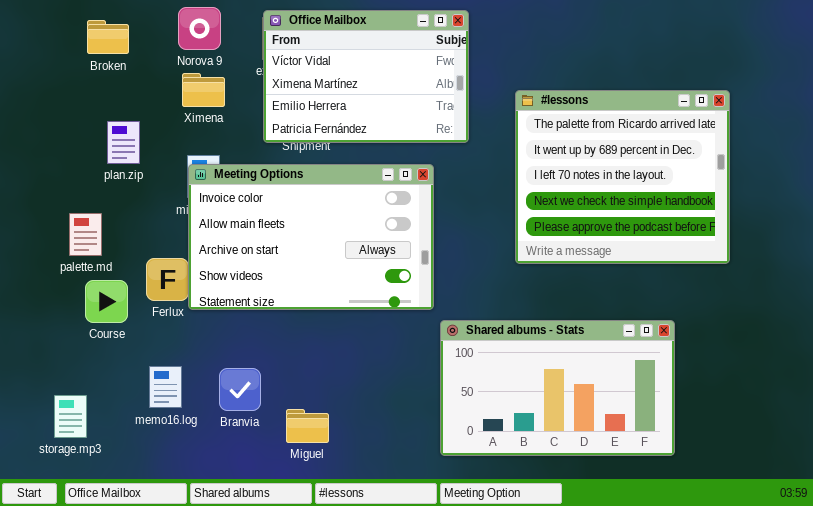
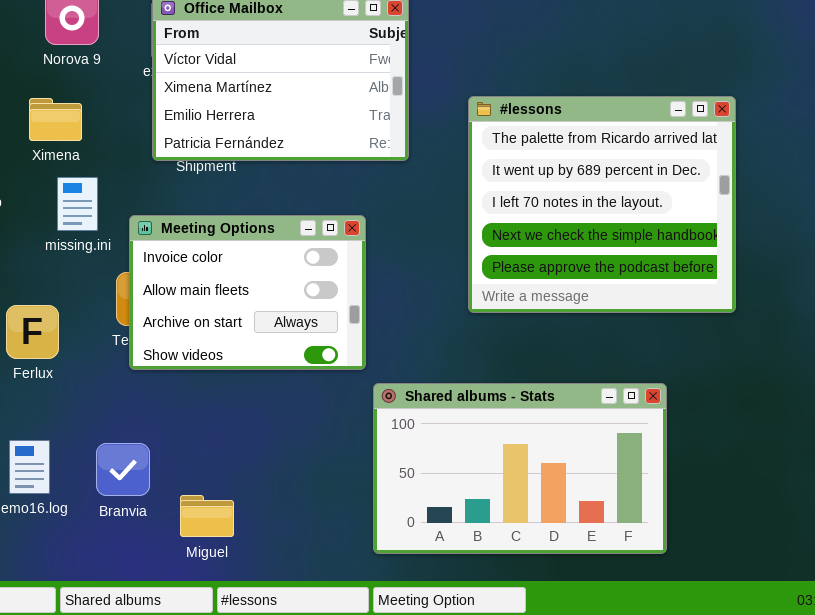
Ximena: [182,73,225,107] -> [29,98,82,141], moved
Meeting Options: [188,164,434,310] -> [129,215,366,370], resized

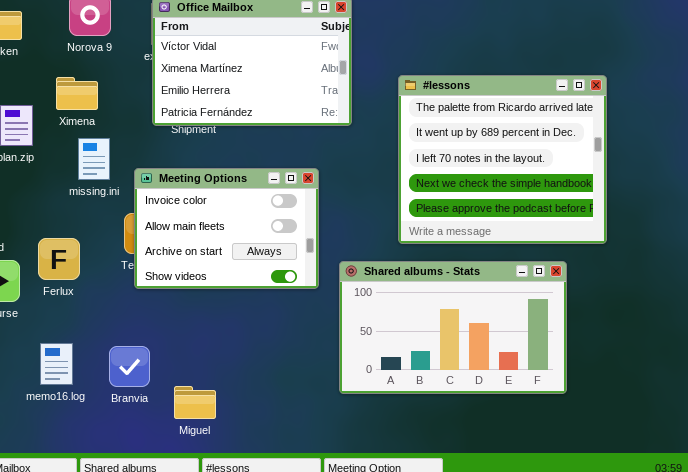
Shared albums - Stats: [373,383,667,554] -> [339,261,567,394], moved

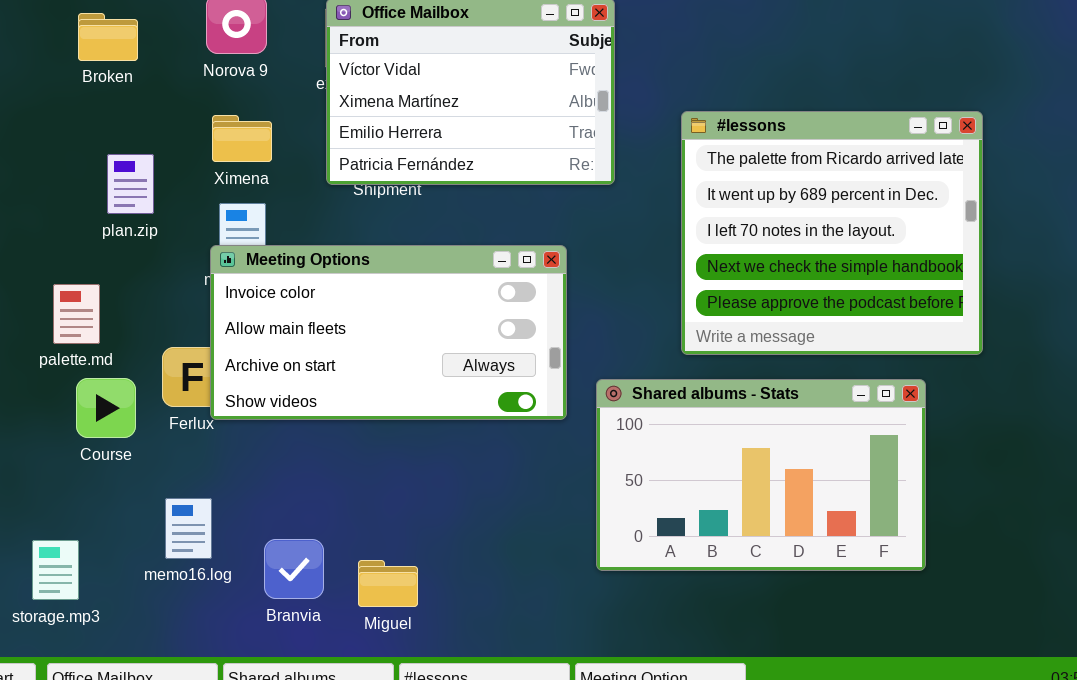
Ximena: [56,77,98,110] -> [212,115,272,162], moved
Meeting Options: [134,168,319,289] -> [210,245,567,420], resized
Branvia: [109,346,150,387] -> [264,539,324,599], moved

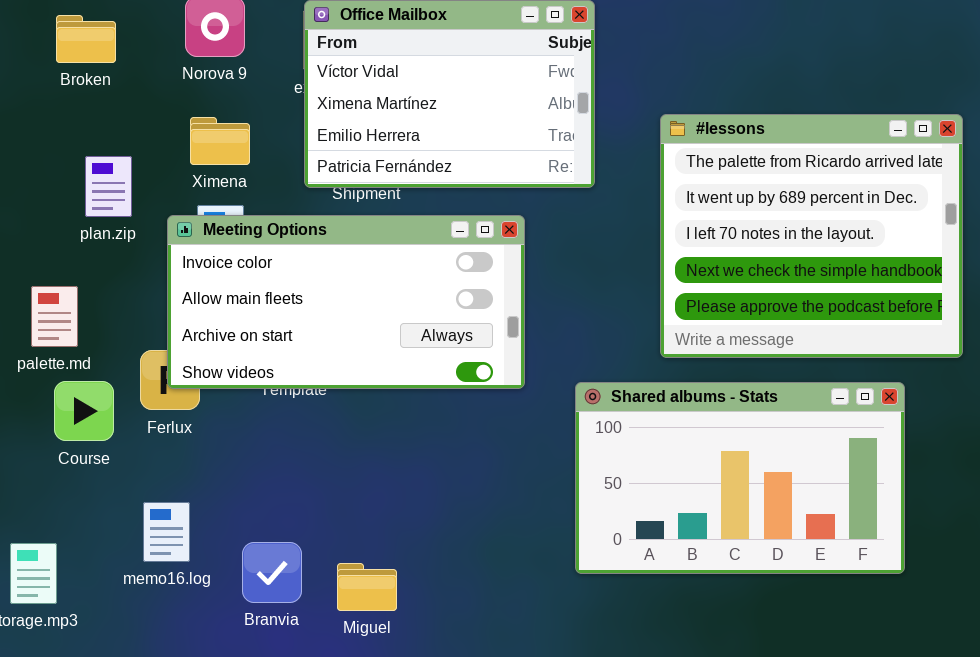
Meeting Options: [210,245,567,420] -> [167,215,525,389], moved

